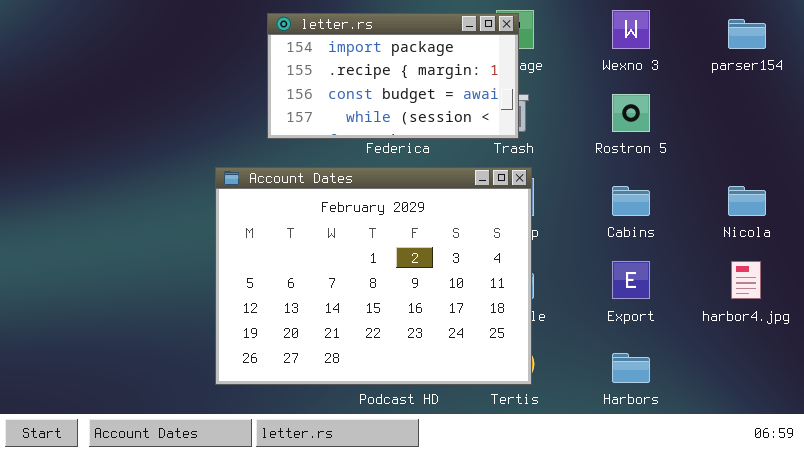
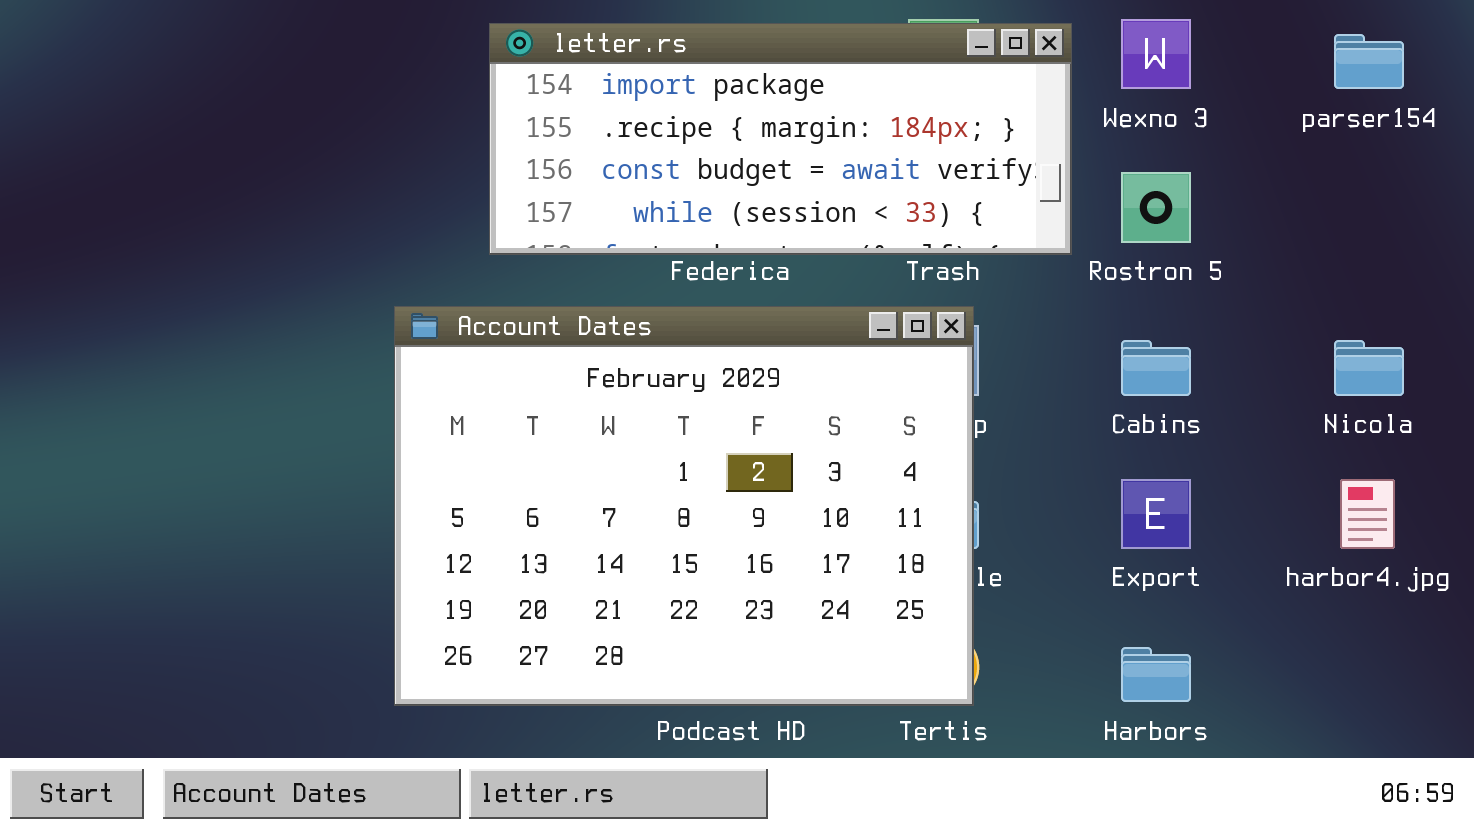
letter.rs: [267,13,519,139] -> [489,23,1072,255], resized

